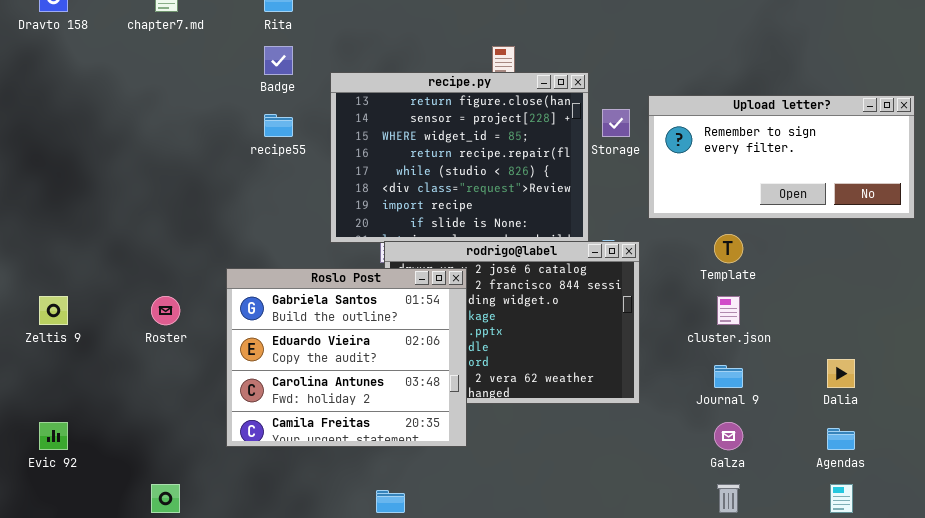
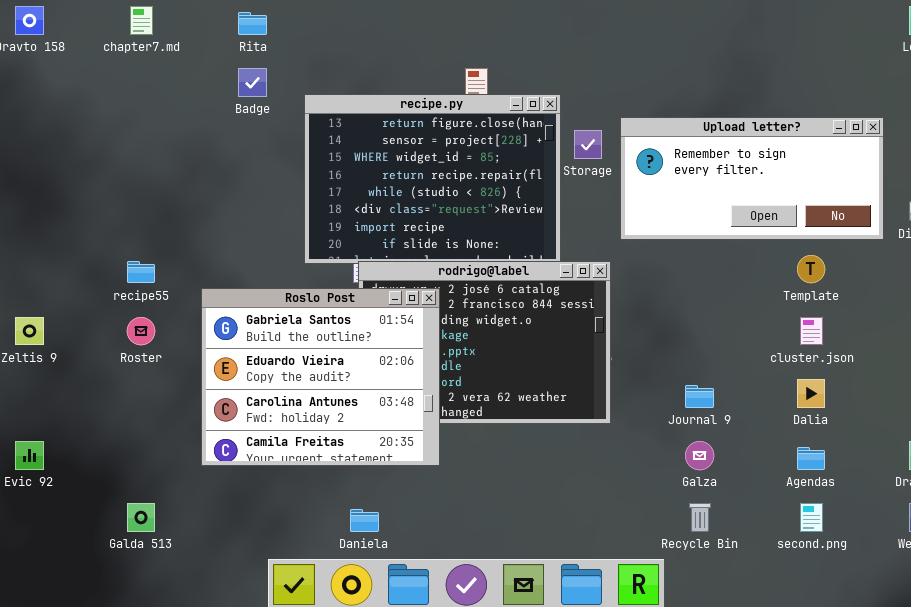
recipe55: [264,114,293,137] -> [127,261,155,283], moved
Template: [714,234,743,263] -> [797,255,825,283], moved
cluster.json: [717,296,740,325] -> [800,317,823,345], moved

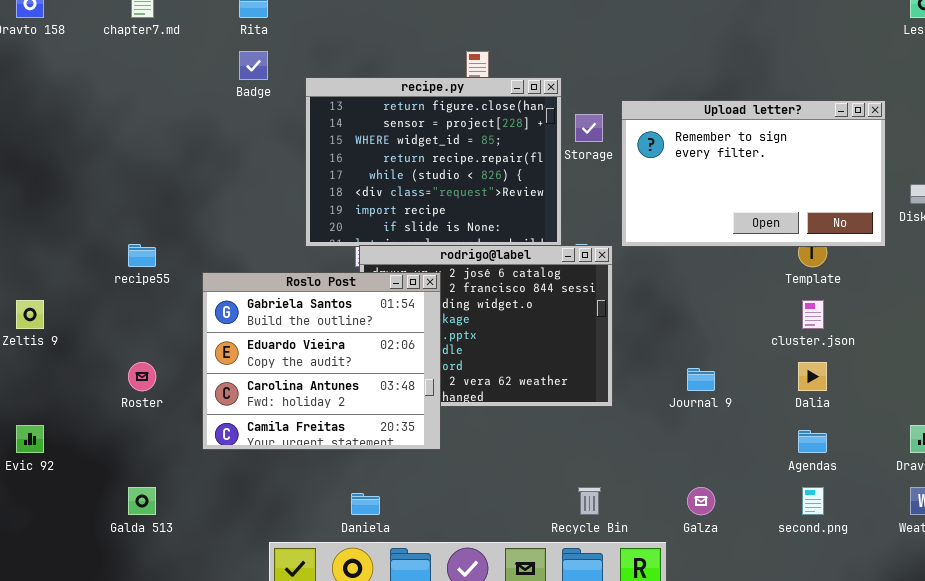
Upload letter?: [620,117,884,240] -> [621,100,886,247], resized
Roster: [127,317,155,345] -> [128,362,156,391], moved
Galza: [685,441,714,470] -> [687,487,715,515], moved
Recycle Bin: [689,503,711,532] -> [578,487,601,515], moved

